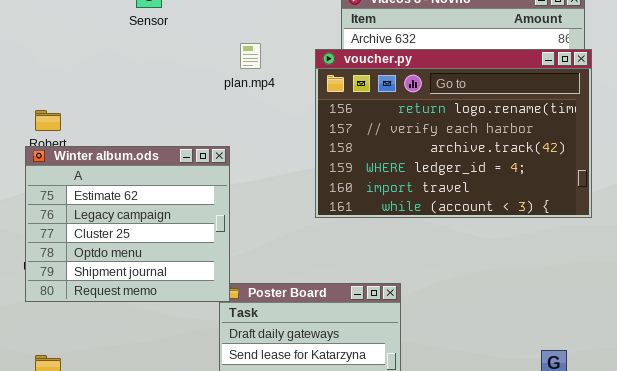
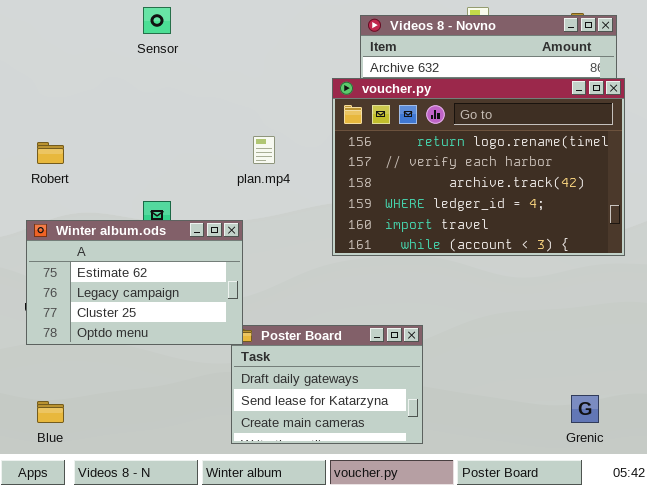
plan.mp4: [240,43,261,69] -> [253,136,275,164], moved
Winter album.ods: [25,146,230,302] -> [26,220,243,345], resized

